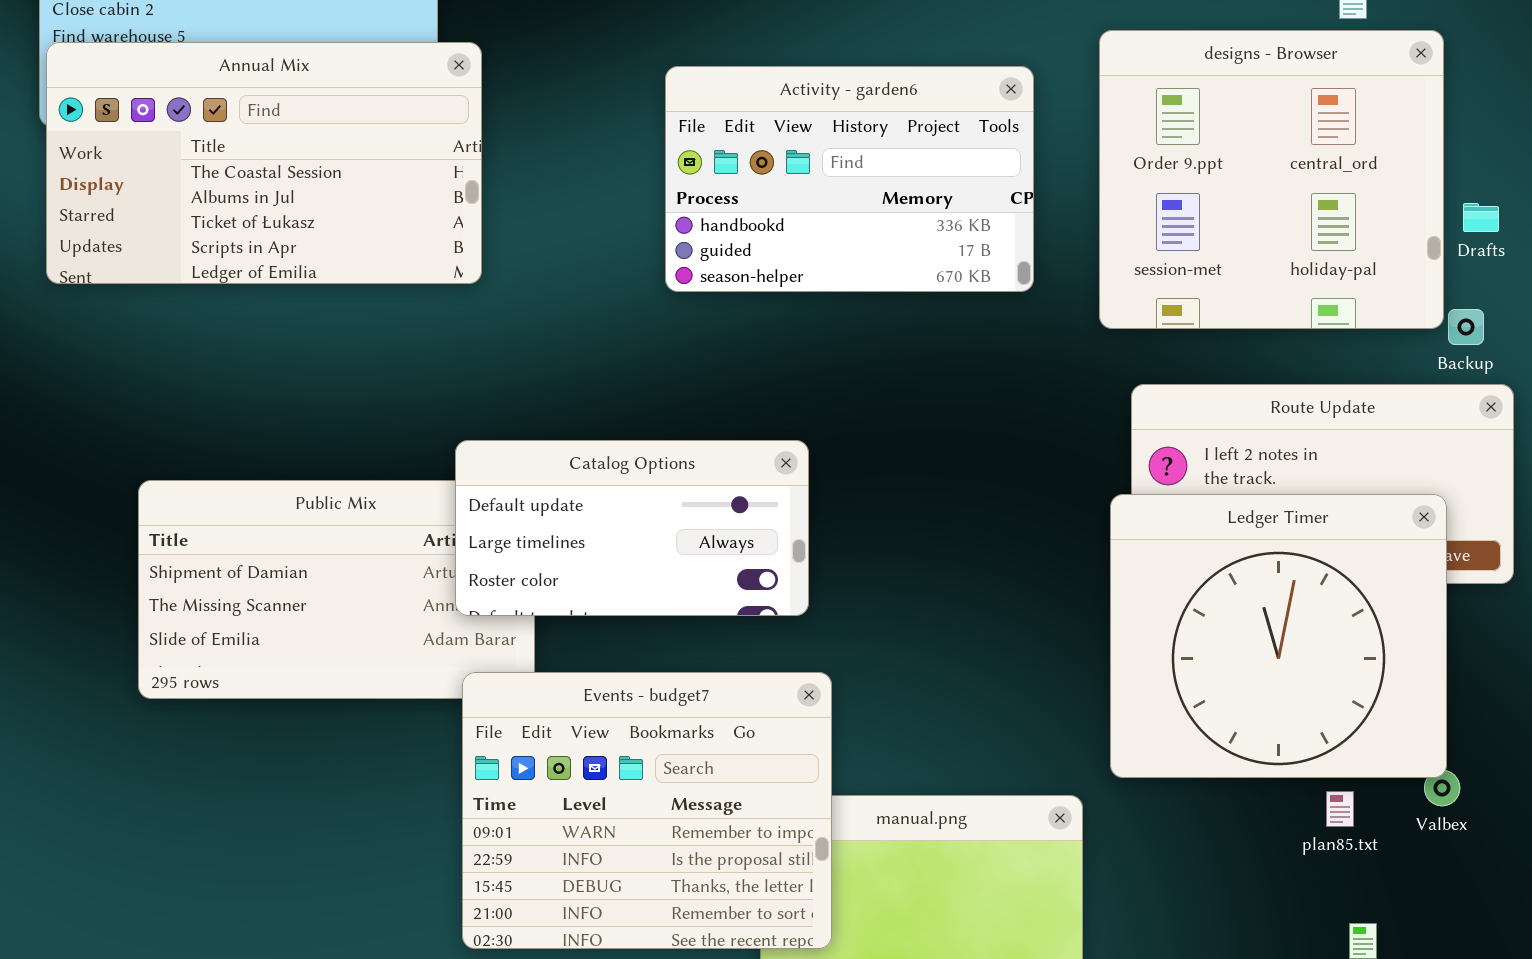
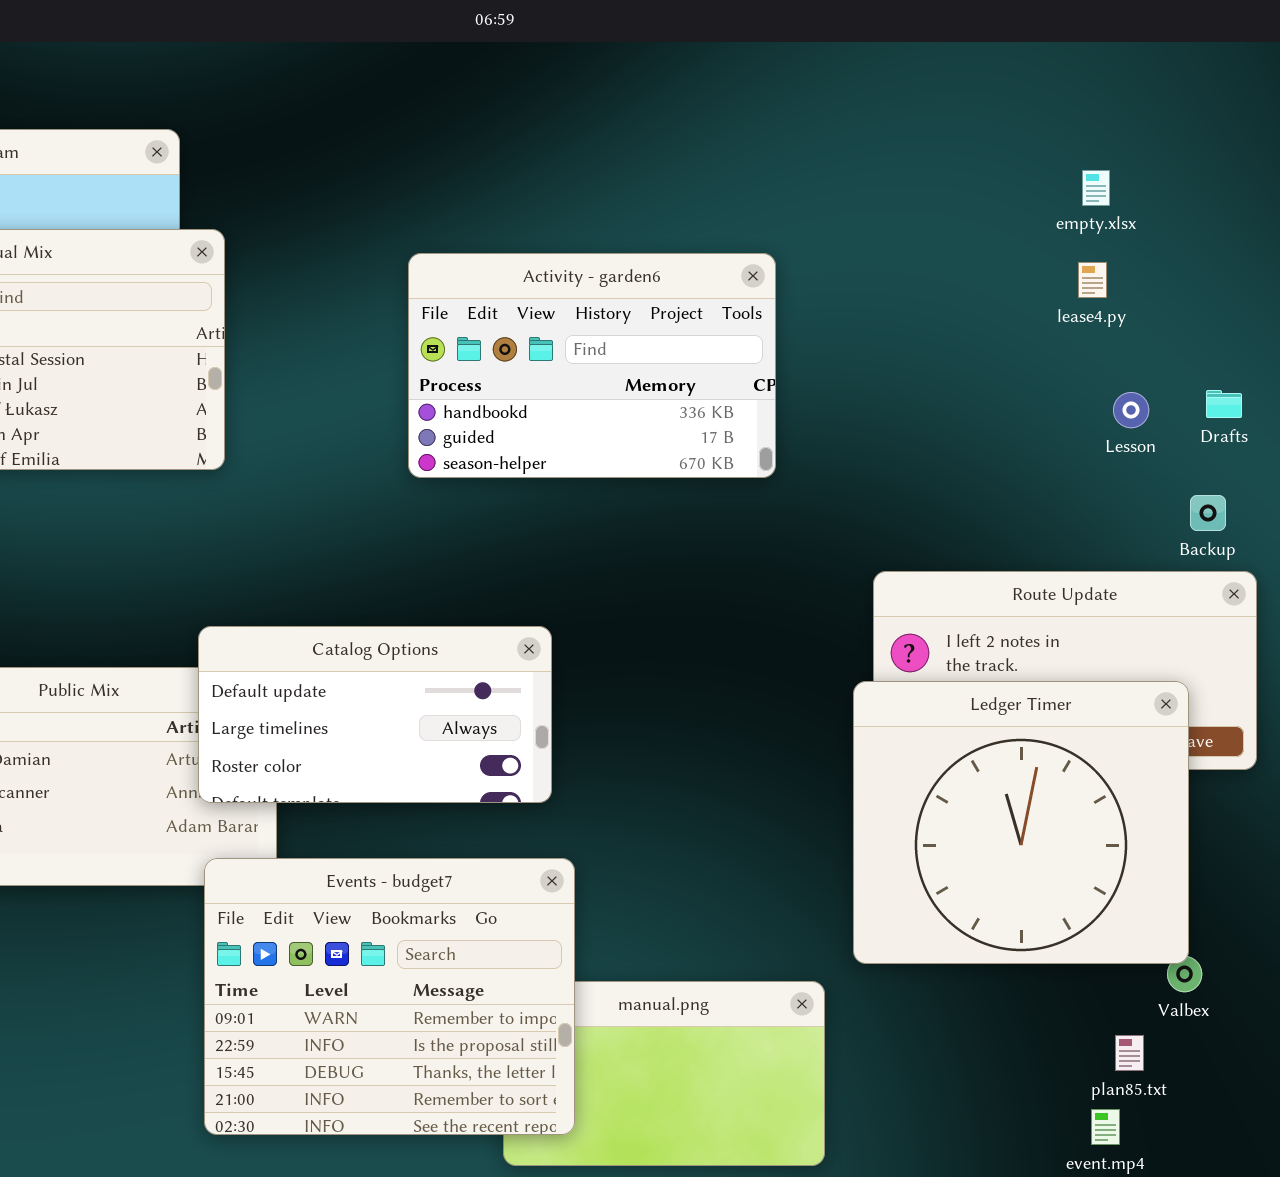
designs - Browser: [1099,30,1444,329] -> none, closed
plan85.txt: [1326,791,1354,827] -> [1115,1035,1144,1071], moved

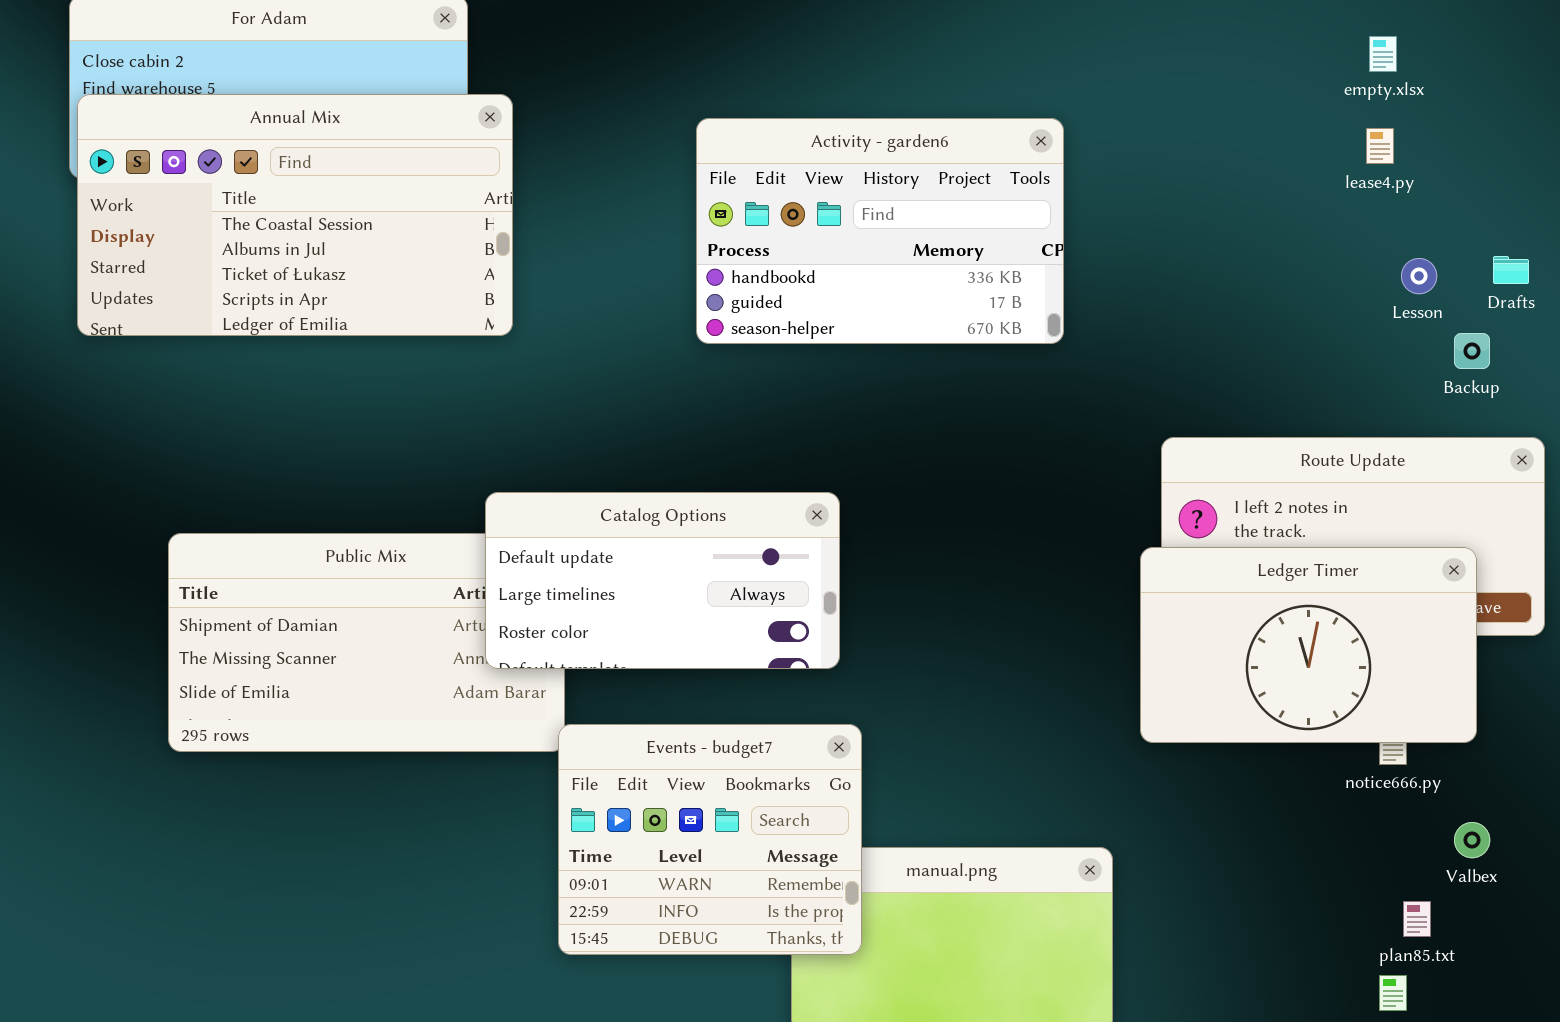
Backup: [1190,495,1226,531] -> [1454,333,1490,369], moved
Ledger Timer: [853,681,1189,964] -> [1140,547,1477,743], resized
Events - budget7: [204,858,575,1135] -> [558,724,862,955], resized

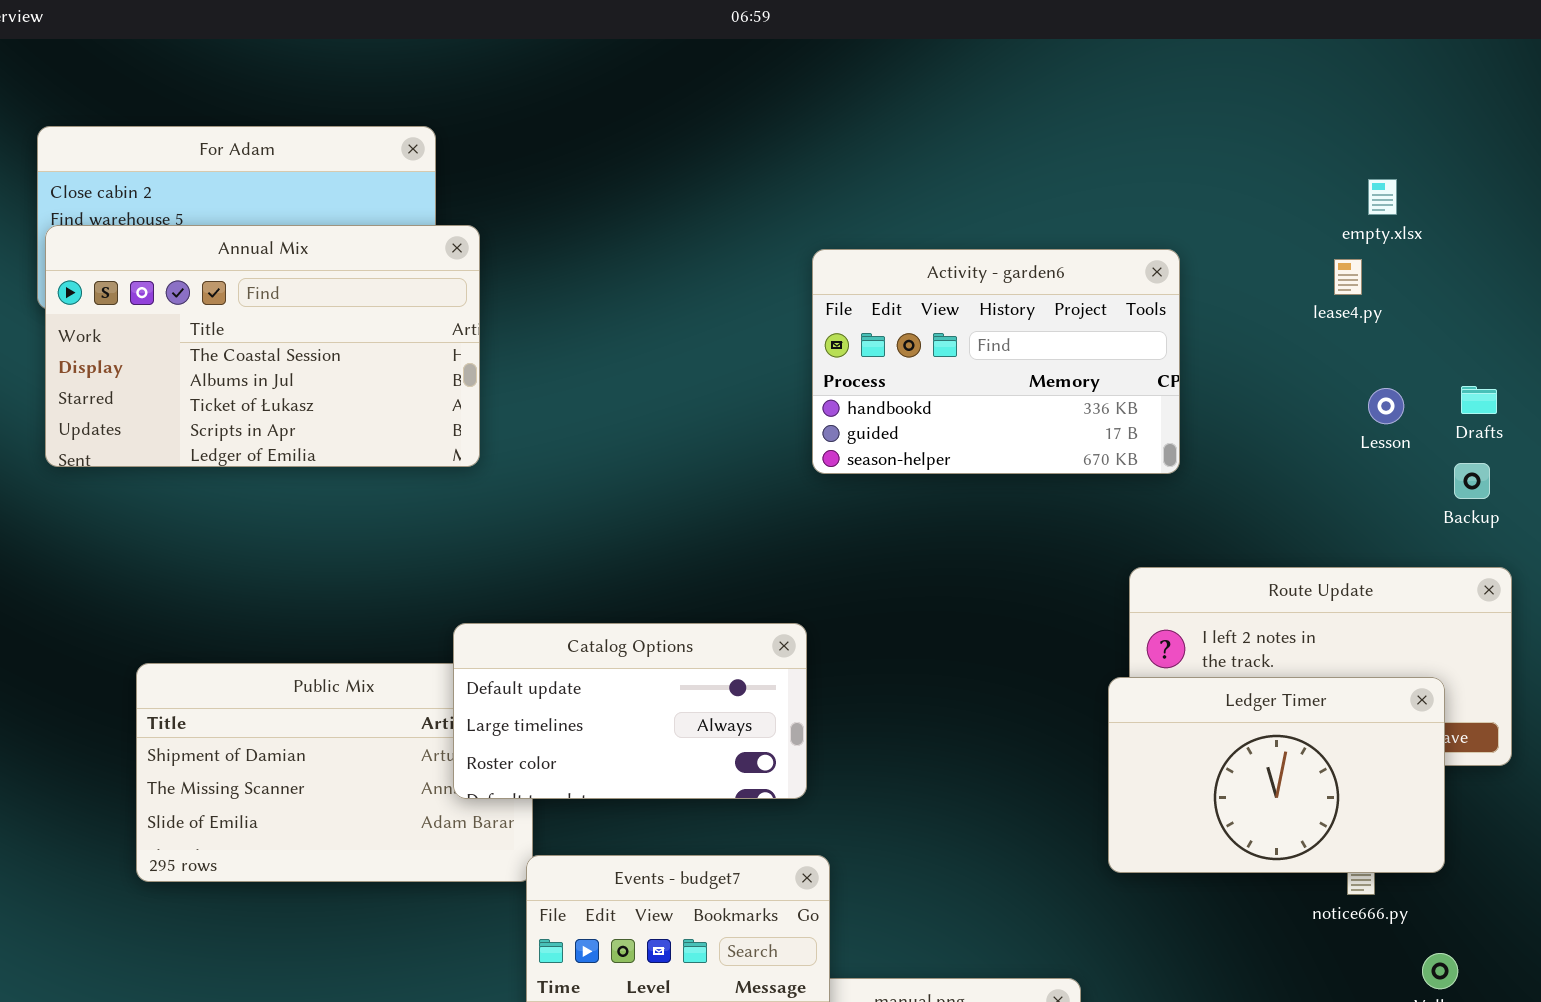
empty.xlsx: [1369,36,1397,72] -> [1368,179,1397,215], moved
Activity - garden6: [696,118,1064,344] -> [812,249,1180,474], moved
Backup: [1454,333,1490,369] -> [1454,463,1490,499], moved

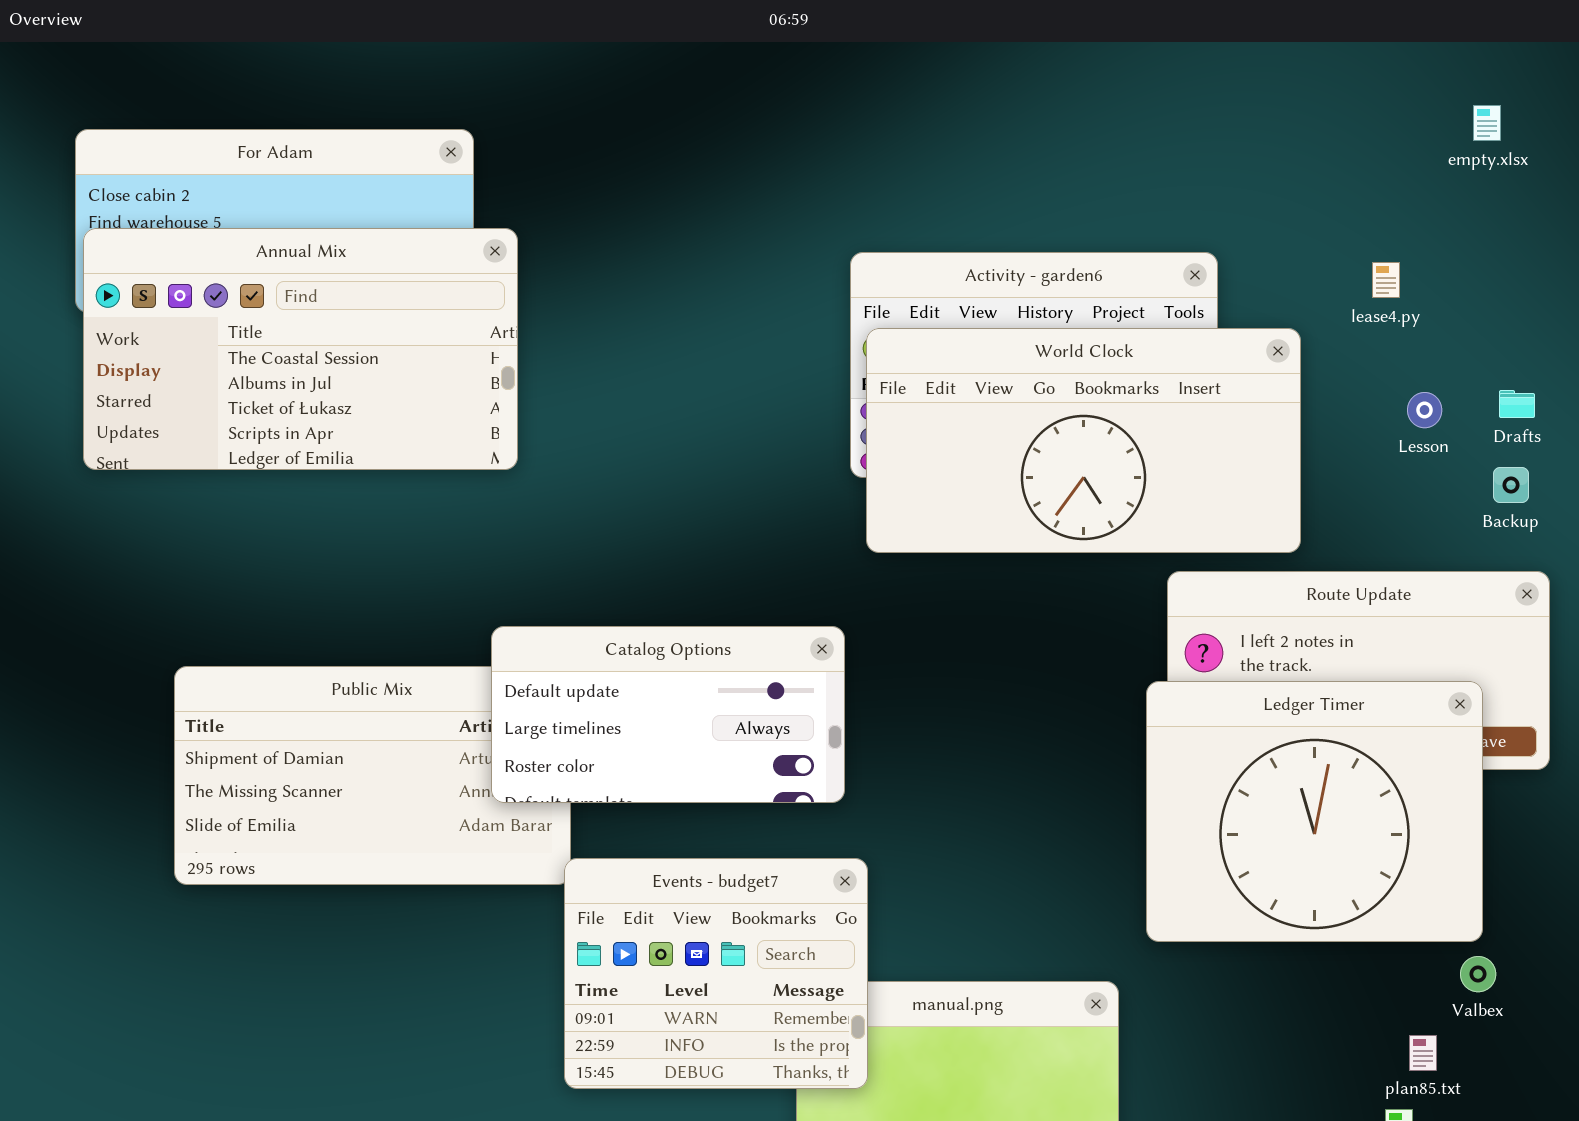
empty.xlsx: [1368,179,1397,215] -> [1473,105,1501,141], moved
World Clock: none -> [866,328,1301,553], opened
Ledger Timer: [1108,677,1445,873] -> [1146,681,1483,942], resized

